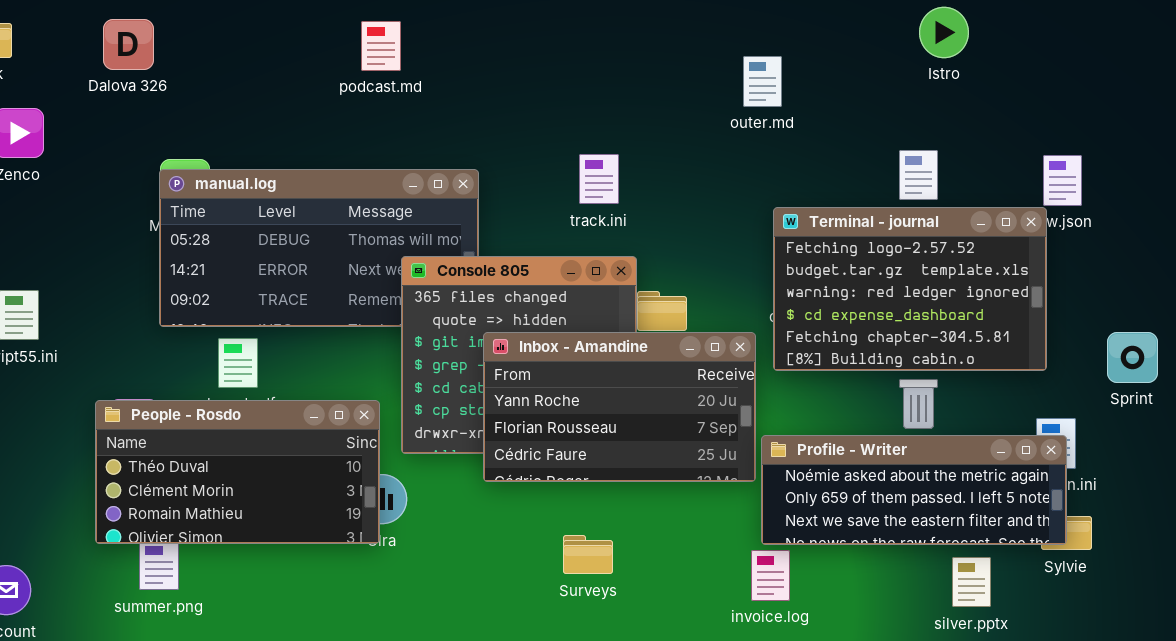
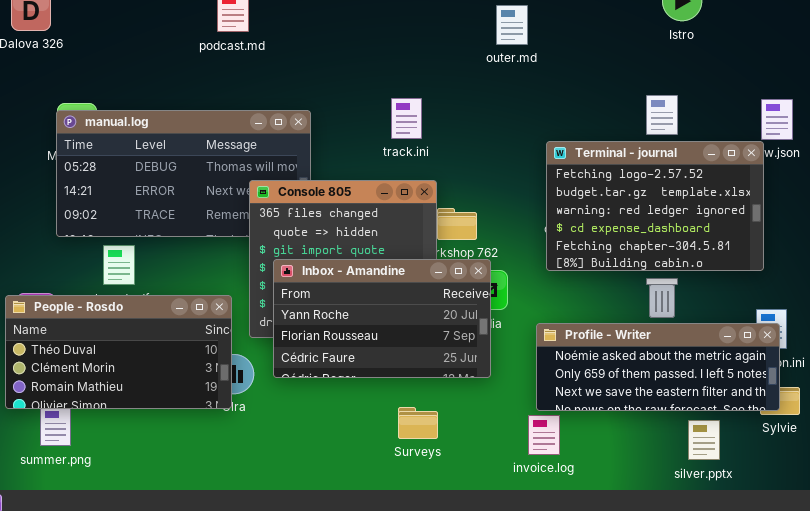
outer.md: [743,56,782,107] -> [496,5,528,45], moved
Inbox - Amandine: [483,332,756,482] -> [273,259,491,378], moved
Surveys: [563,535,613,574] -> [398,407,438,439], moved

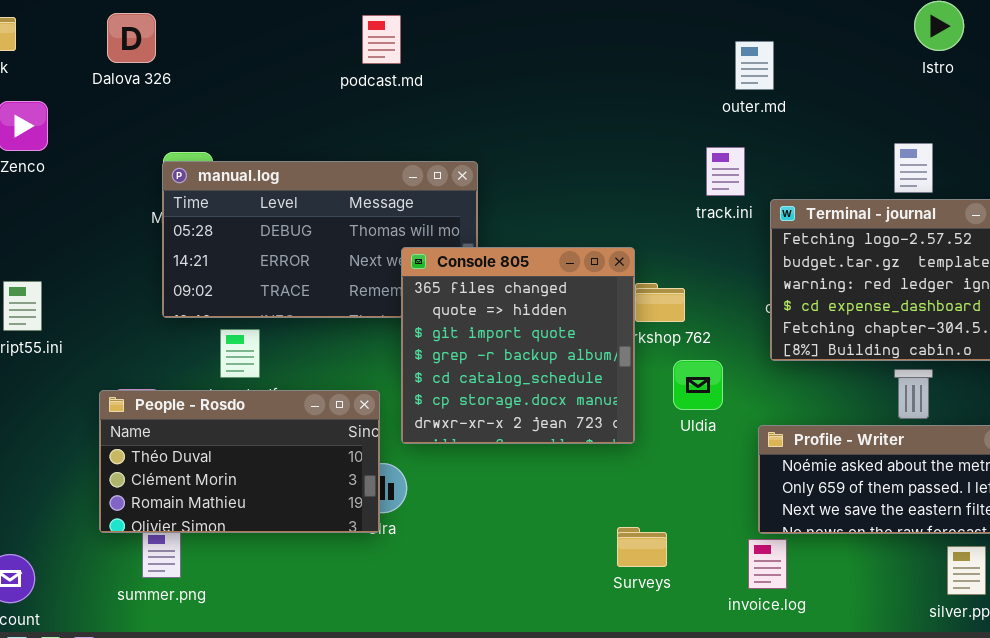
outer.md: [496,5,528,45] -> [735,41,774,90], moved
track.ini: [391,98,422,139] -> [706,147,745,196], moved
Inbox - Amandine: [273,259,491,378] -> none, closed
Surveys: [398,407,438,439] -> [617,527,667,567], moved

